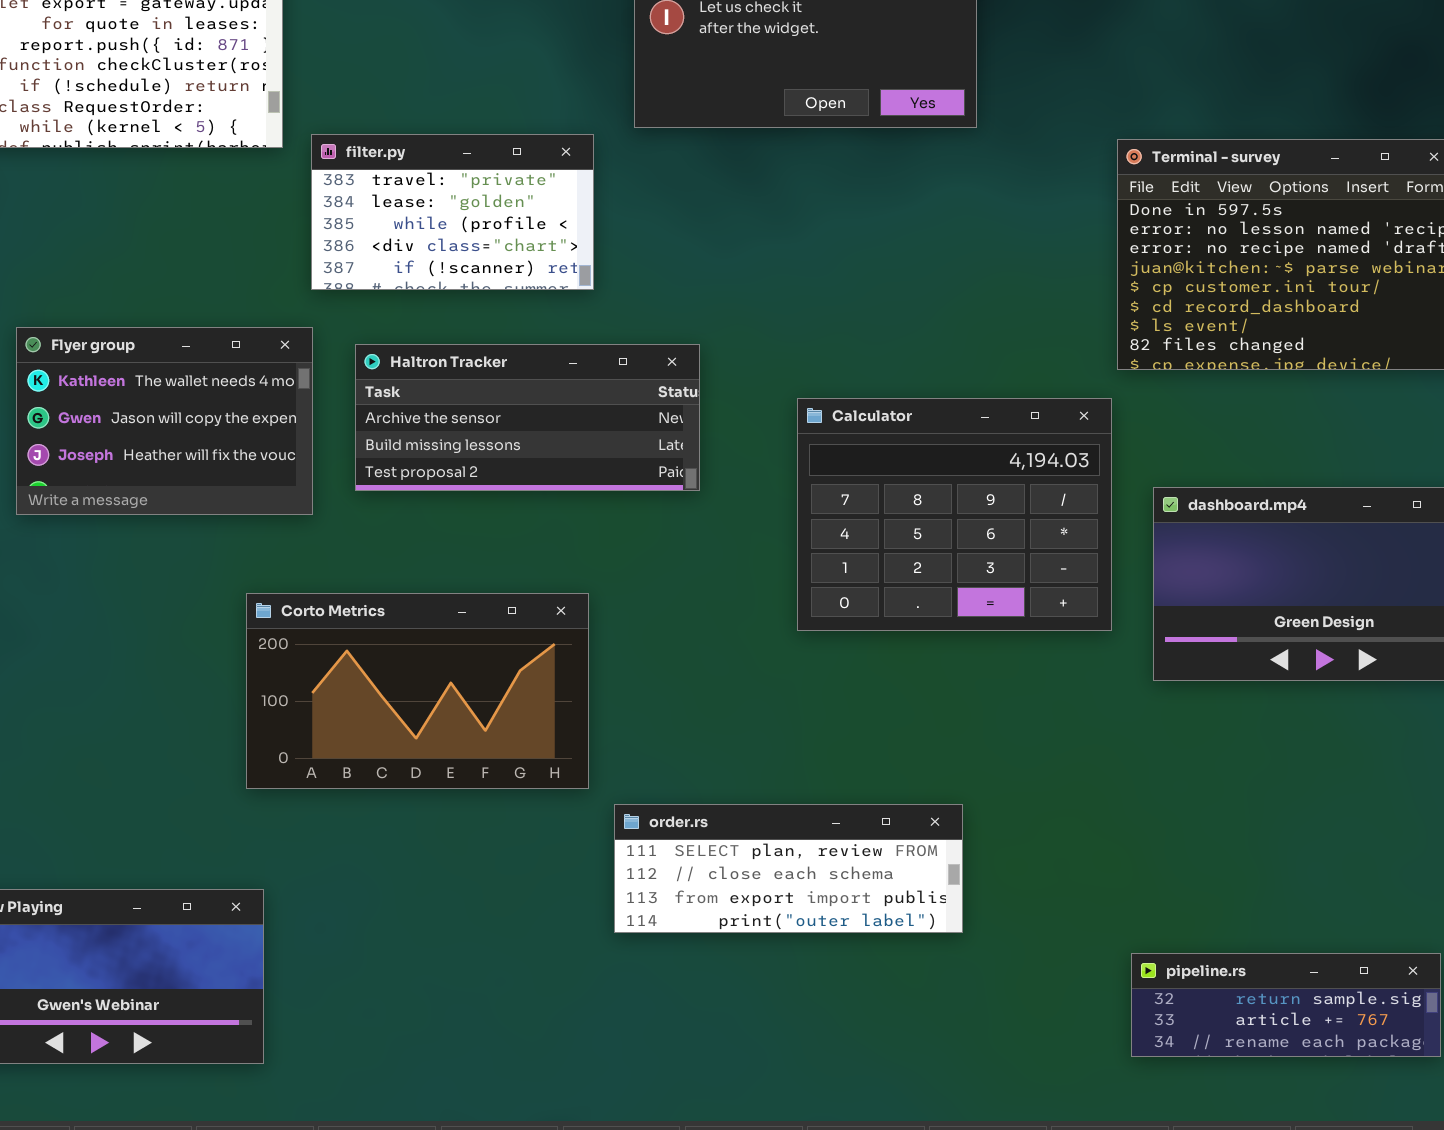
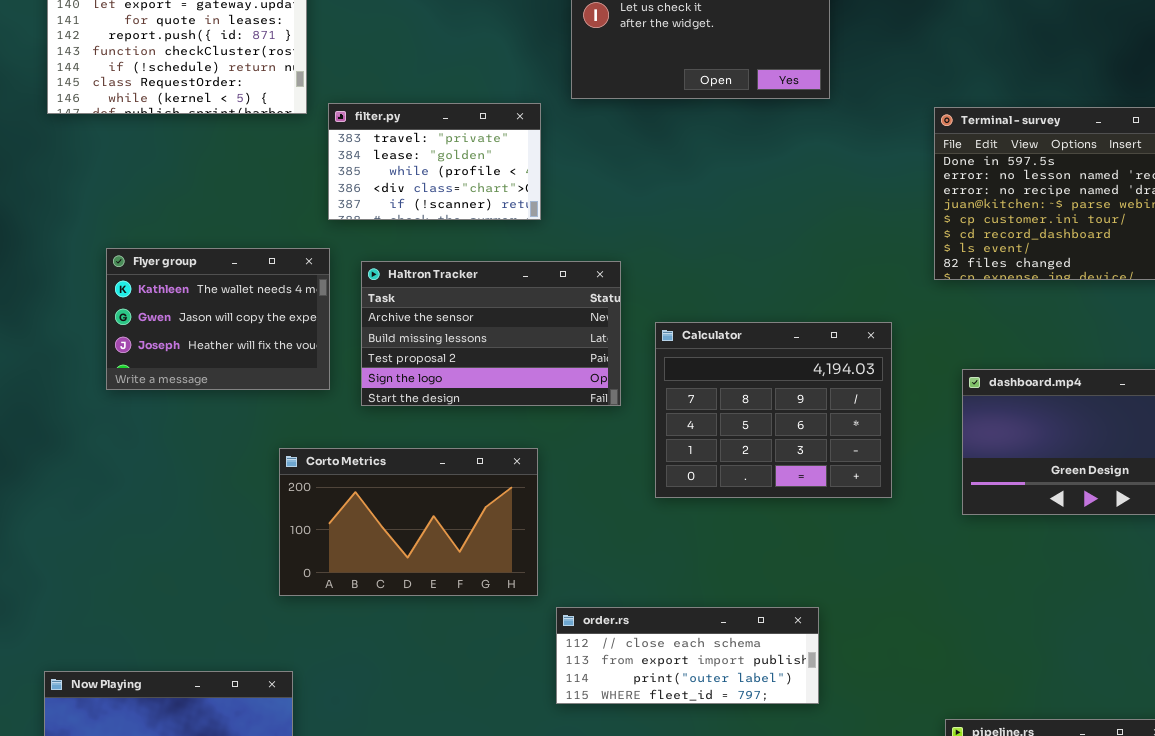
Haltron Tracker: [355,344,700,491] -> [361,261,621,406], resized
Calculator: [797,398,1112,631] -> [655,322,892,498], moved
order.rs: [614,804,963,933] -> [556,607,819,704], scrolled down 1 row

